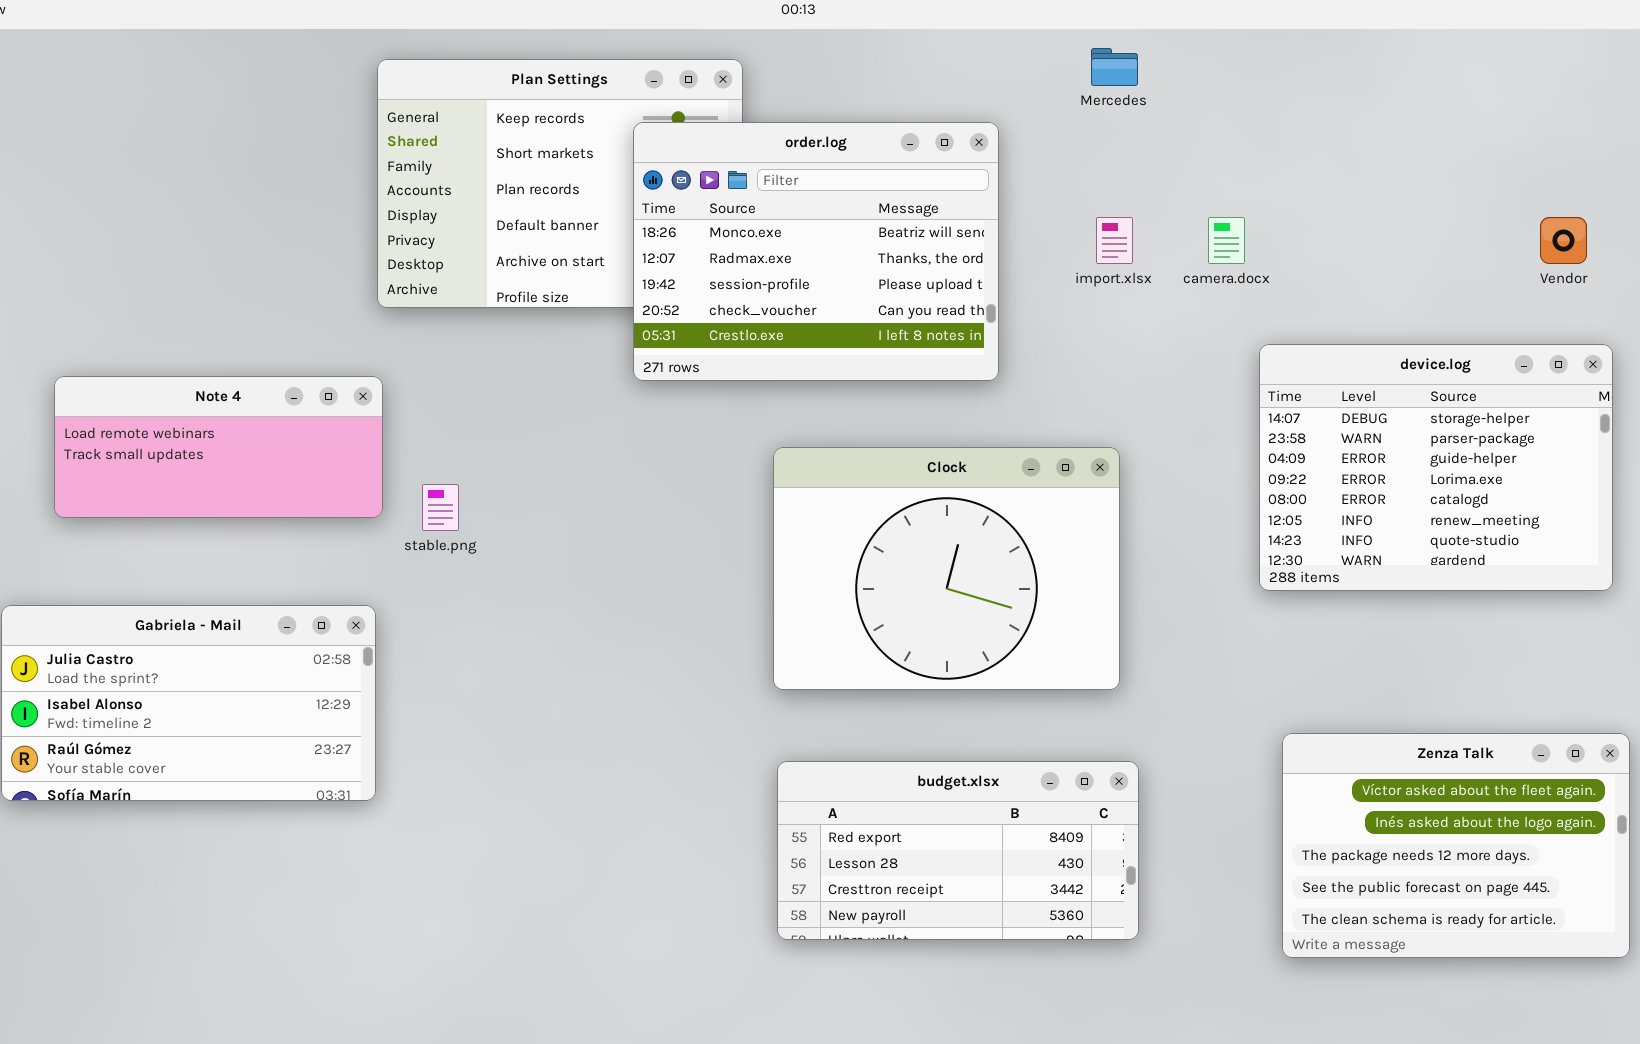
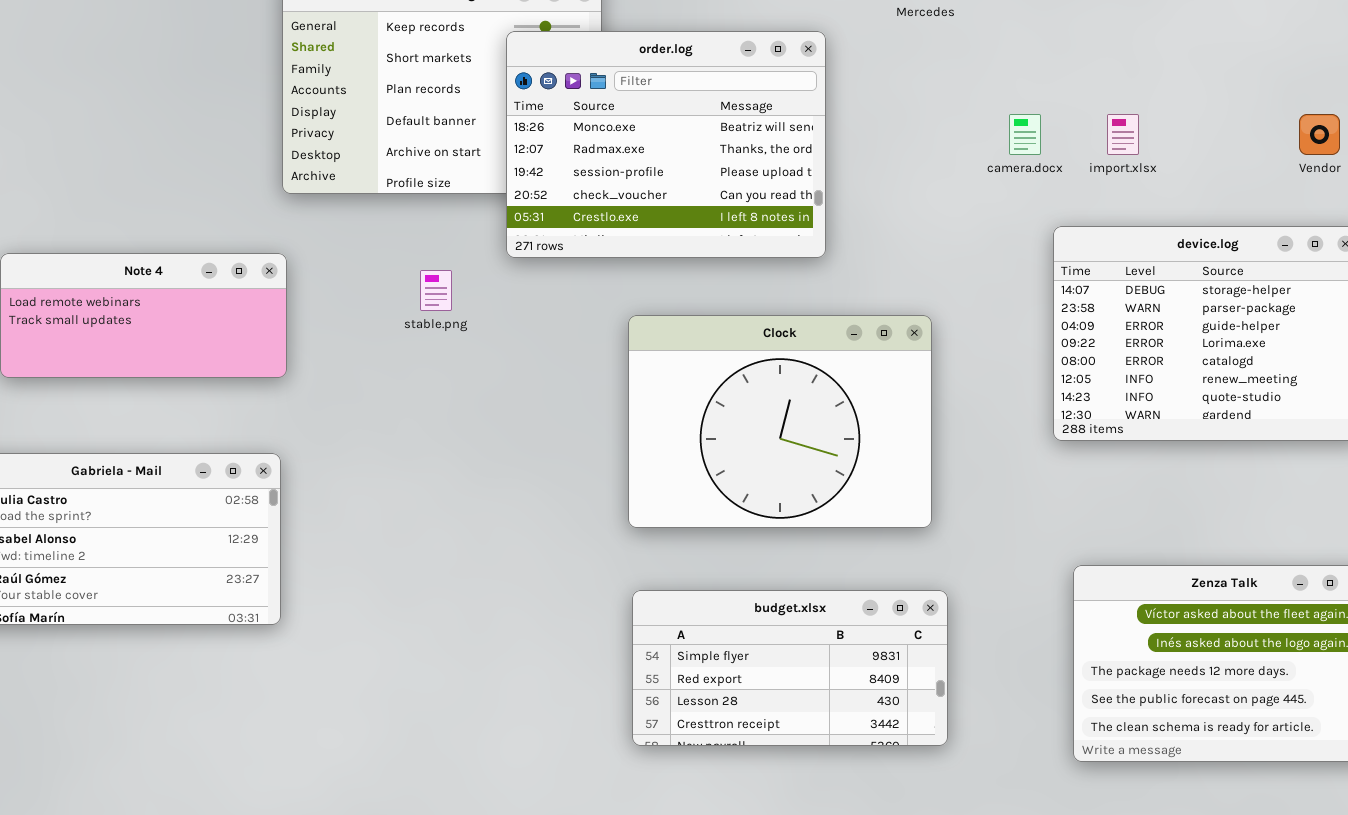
import.xlsx: [1096,217,1133,264] -> [1107,114,1139,155], moved
stable.png: [422,484,459,531] -> [420,270,452,311], moved
budget.xlsx: [777,761,1139,940] -> [632,590,948,746], scrolled up 1 row

